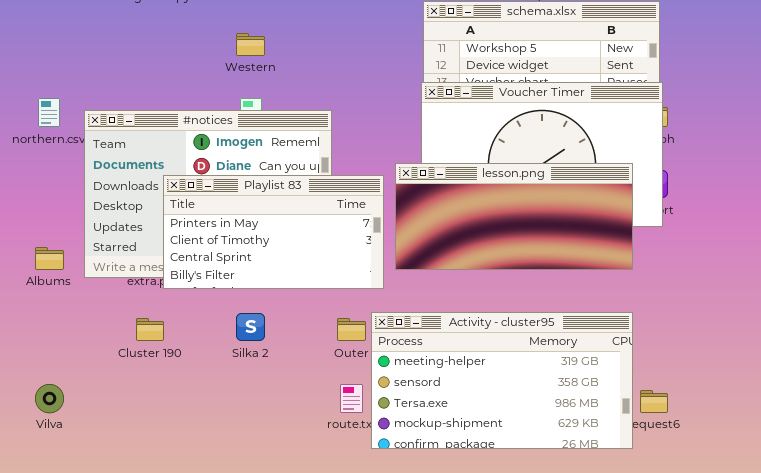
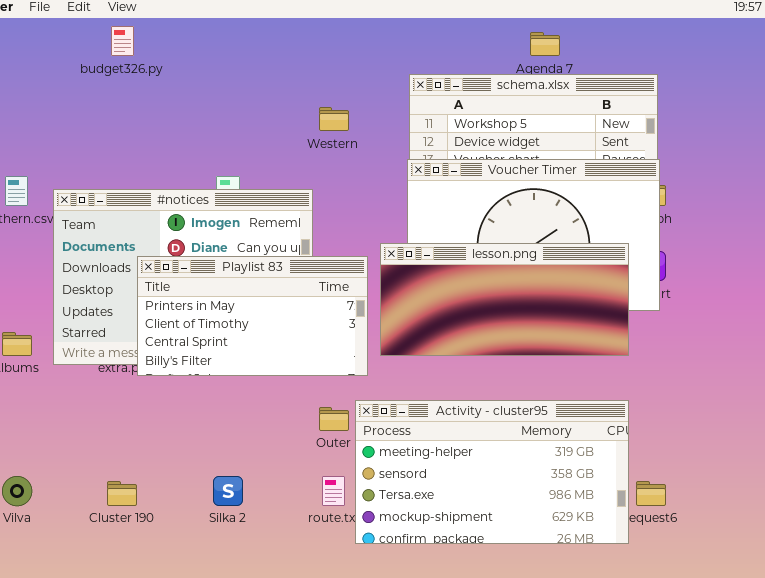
Western: [236,33,265,56] -> [319,107,349,131], moved
Silka 2: [236,313,265,341] -> [213,476,243,506], moved
Cluster 190: [136,318,164,341] -> [107,481,137,506], moved

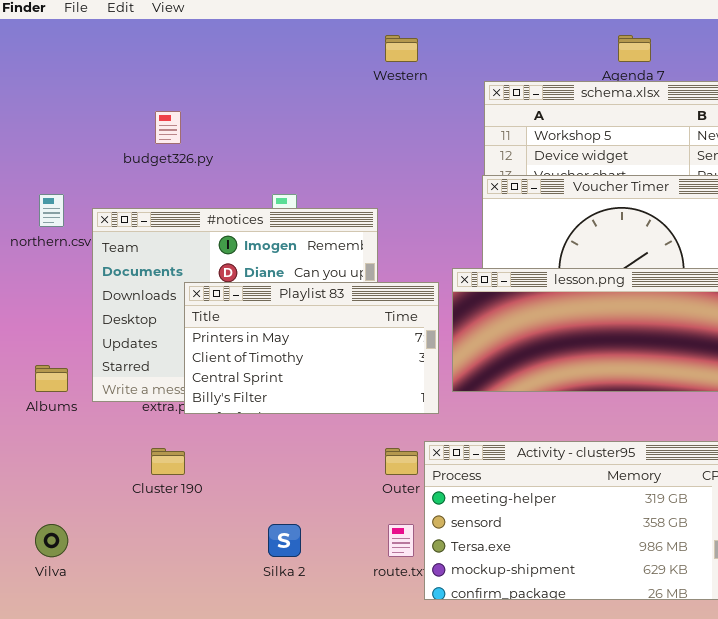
budget326.py: [111,26,134,56] -> [155,111,181,144], moved
Western: [319,107,349,131] -> [385,35,418,62], moved
Cluster 190: [107,481,137,506] -> [151,448,185,475], moved

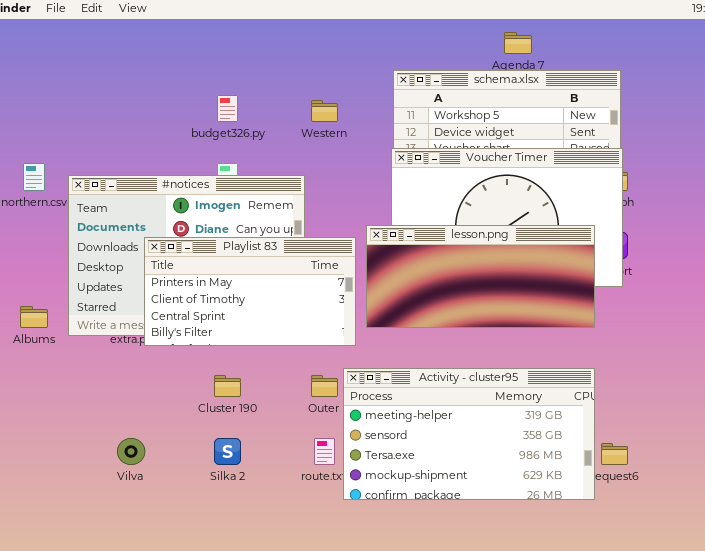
Western: [385,35,418,62] -> [311,100,338,122], moved
budget326.py: [155,111,181,144] -> [217,95,238,122], moved
Cluster 190: [151,448,185,475] -> [214,375,241,397], moved
Vilva: [35,524,68,557] -> [117,438,145,465], moved

